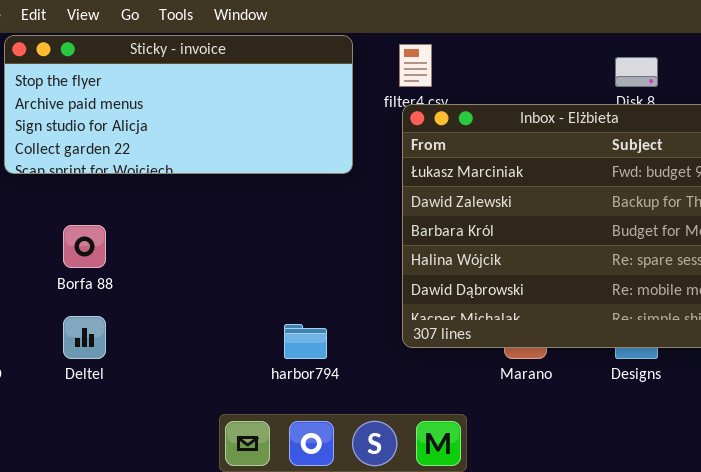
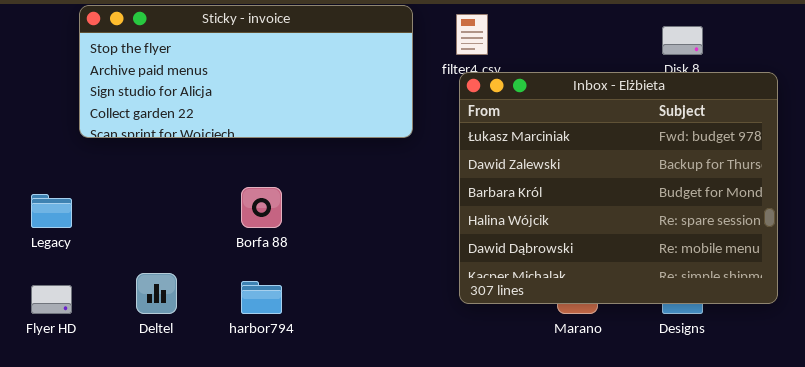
Borfa 88: [63,225,106,268] -> [241,187,282,228], moved
harbor794: [284,324,327,359] -> [241,281,282,314], moved

